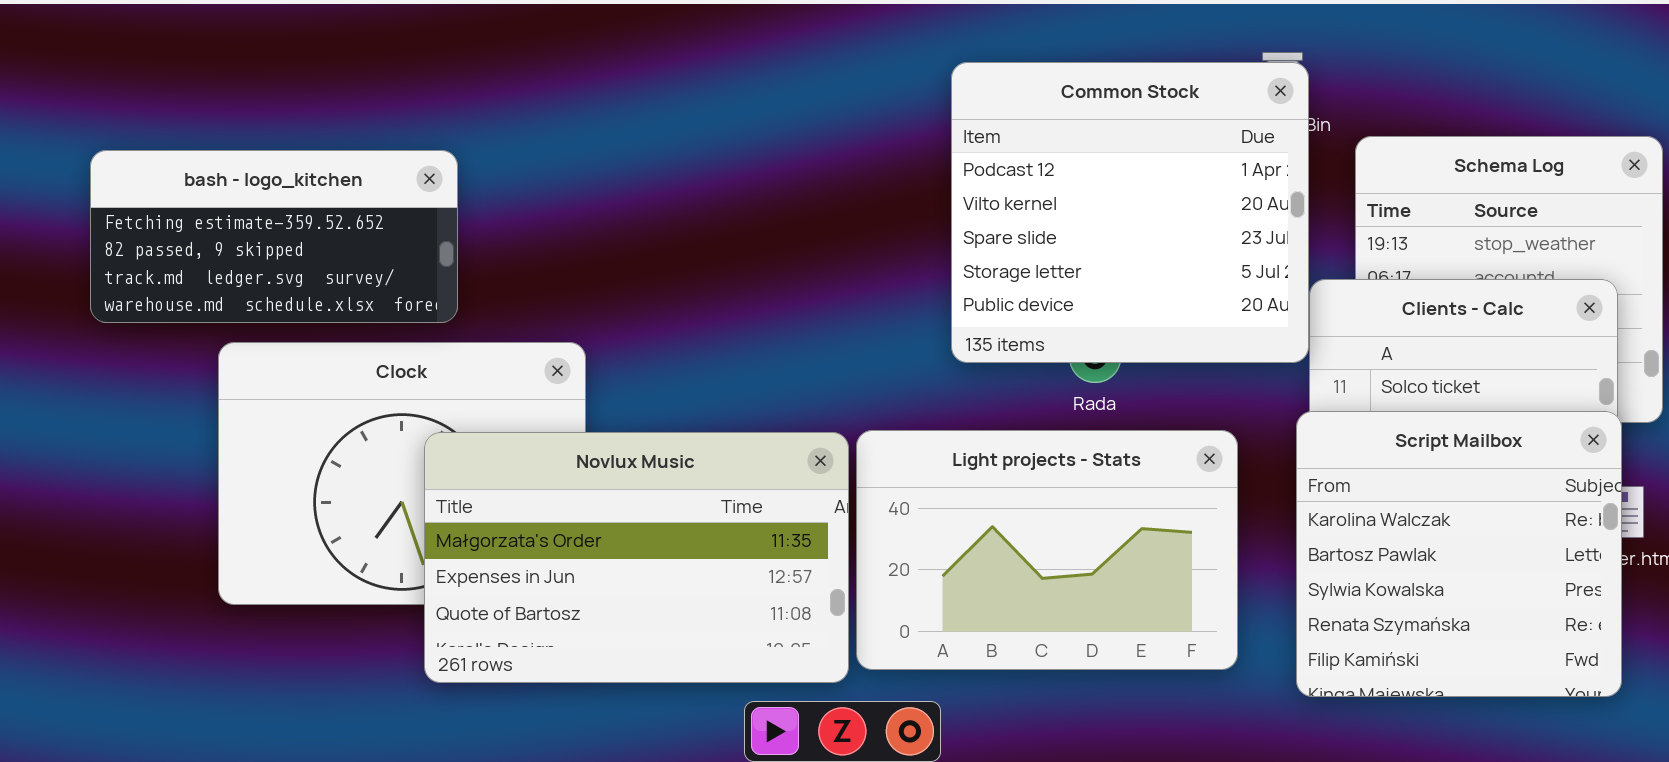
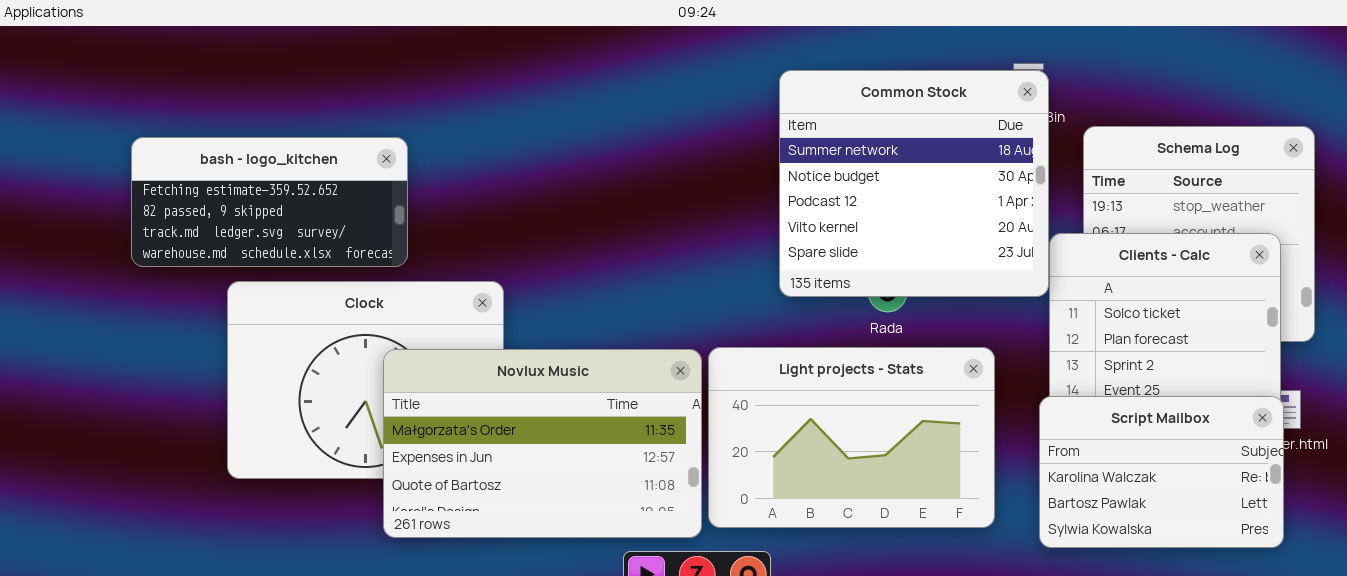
Common Stock: [951,62,1309,363] -> [779,70,1049,297], scrolled up 2 rows
Script Mailbox: [1296,411,1622,697] -> [1039,396,1284,548], resized

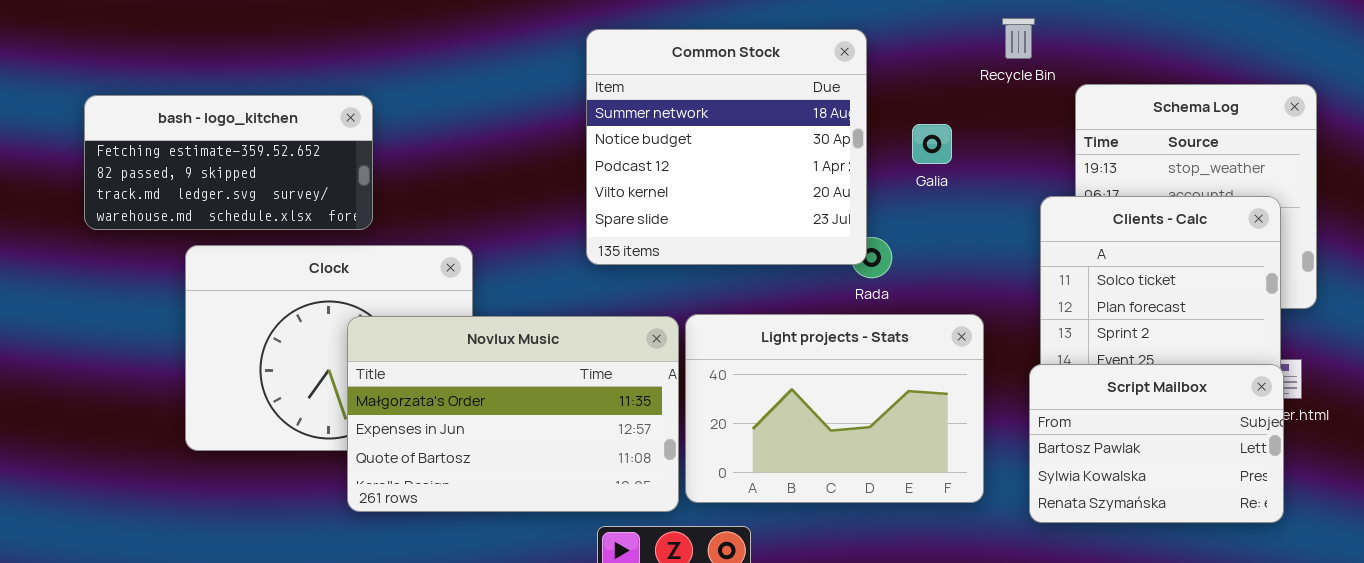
Common Stock: [779,70,1049,297] -> [586,29,867,265], moved
Script Mailbox: [1039,396,1284,548] -> [1029,364,1284,523], scrolled down 1 row

